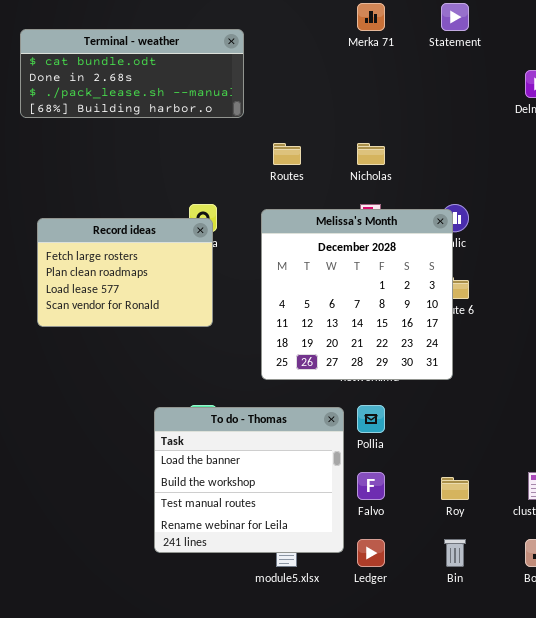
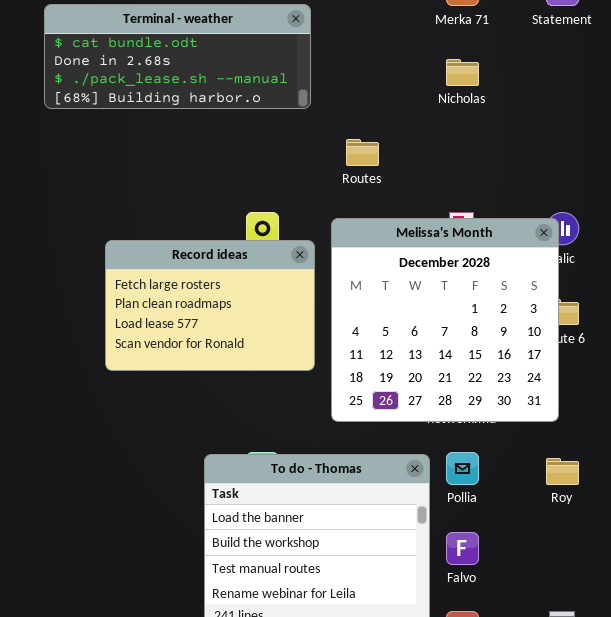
Nicholas: [357,143,385,165] -> [446,59,479,86], moved
Record ideas: [37,218,213,327] -> [105,240,315,371], moved
Roy: [441,477,469,500] -> [546,458,579,485], moved

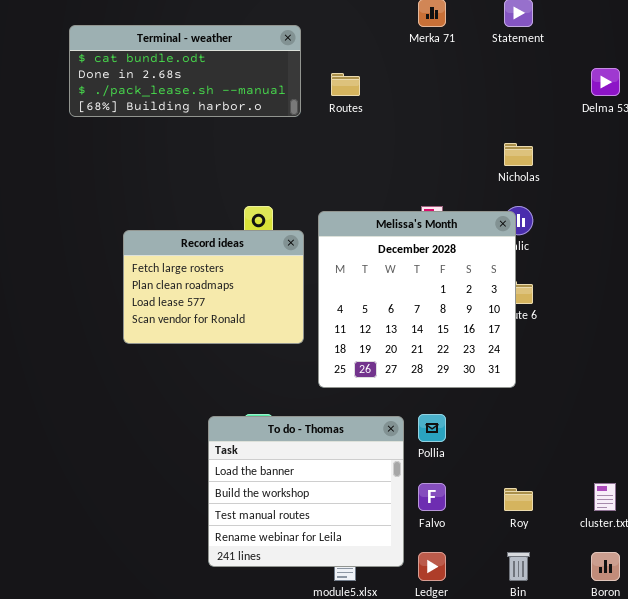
Nicholas: [446,59,479,86] -> [504,143,533,166], moved
Routes: [346,139,379,166] -> [331,73,360,96], moved
Roy: [546,458,579,485] -> [504,488,533,511], moved

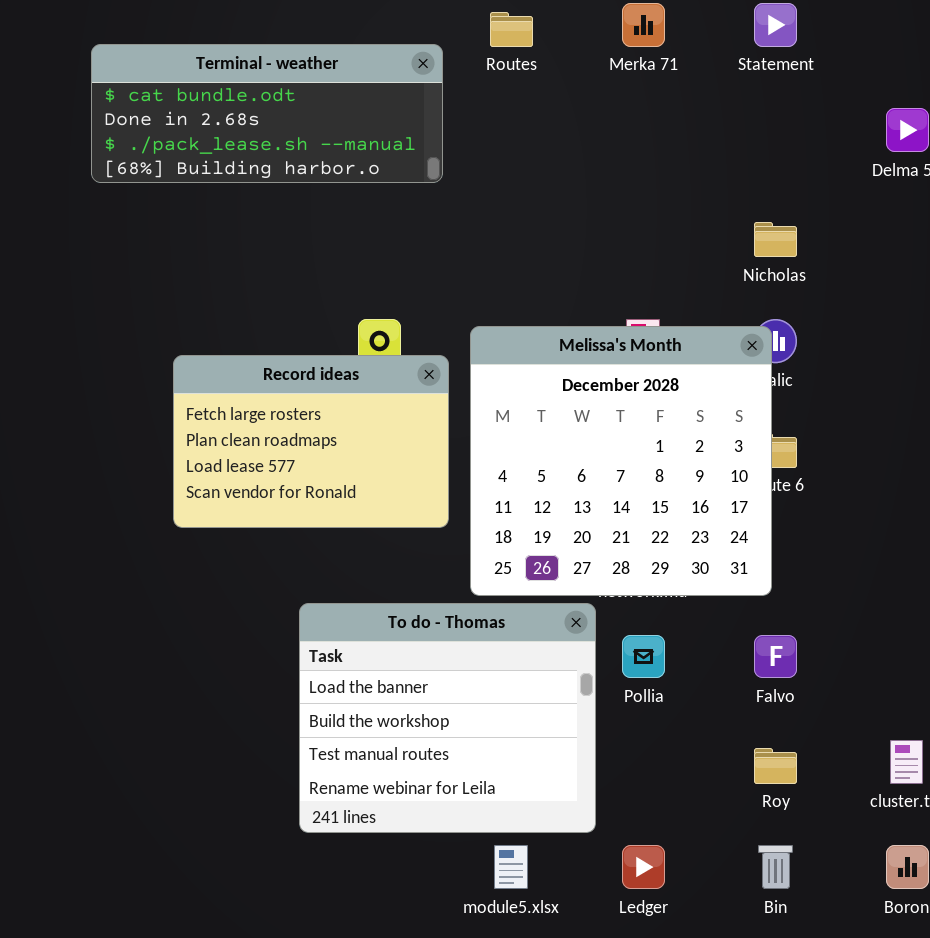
Routes: [331,73,360,96] -> [490,12,533,47], moved
To do - Thomas: [208,416,404,567] -> [299,603,596,833], moved
Falvo: [418,483,446,511] -> [754,635,797,678], moved

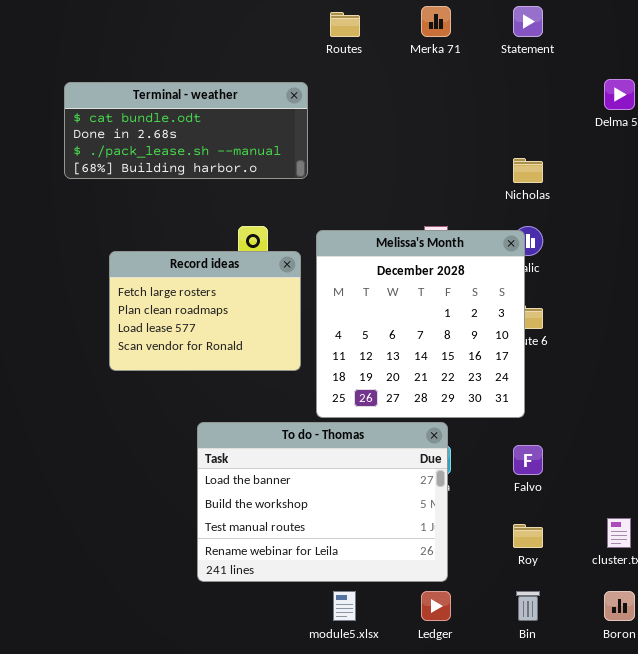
Terminal - weather: [91,44,443,183] -> [64,82,308,179], moved
To do - Thomas: [299,603,596,833] -> [197,422,448,582], resized

